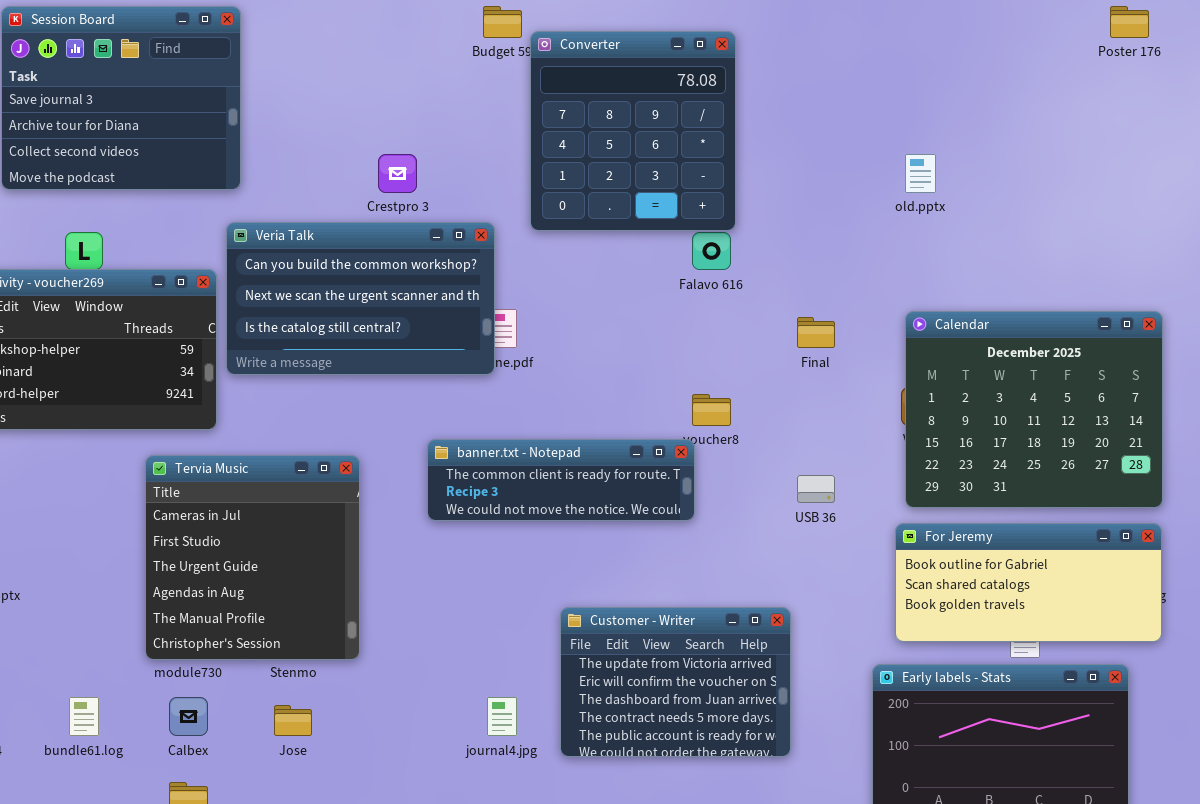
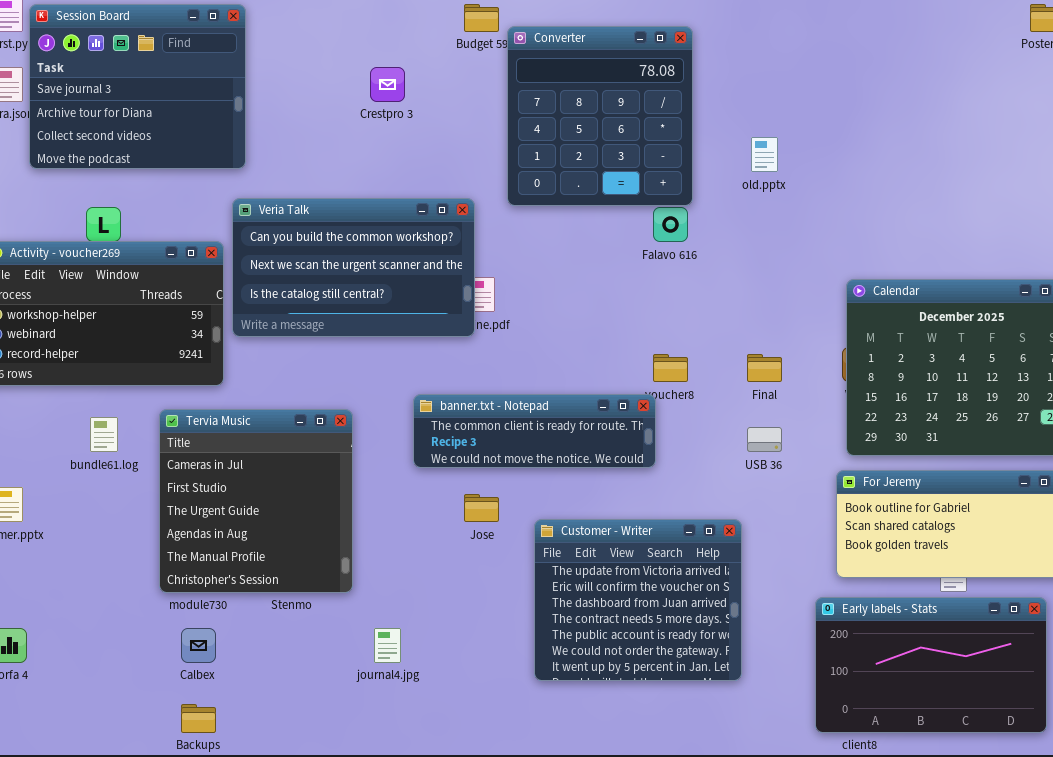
Crestpro 3: [378,154,417,193] -> [370,67,405,102], moved
old.pptx: [905,154,936,193] -> [751,137,778,172], moved
Final: [797,317,835,348] -> [747,354,782,382], moved
Customer - Writer: [560,607,791,757] -> [534,519,742,681], resized
bundle61.log: [69,697,99,736] -> [90,417,118,452], moved
journal4.jpg: [487,697,517,736] -> [374,628,401,663], moved
Jose: [274,705,312,736] -> [464,494,499,522], moved

